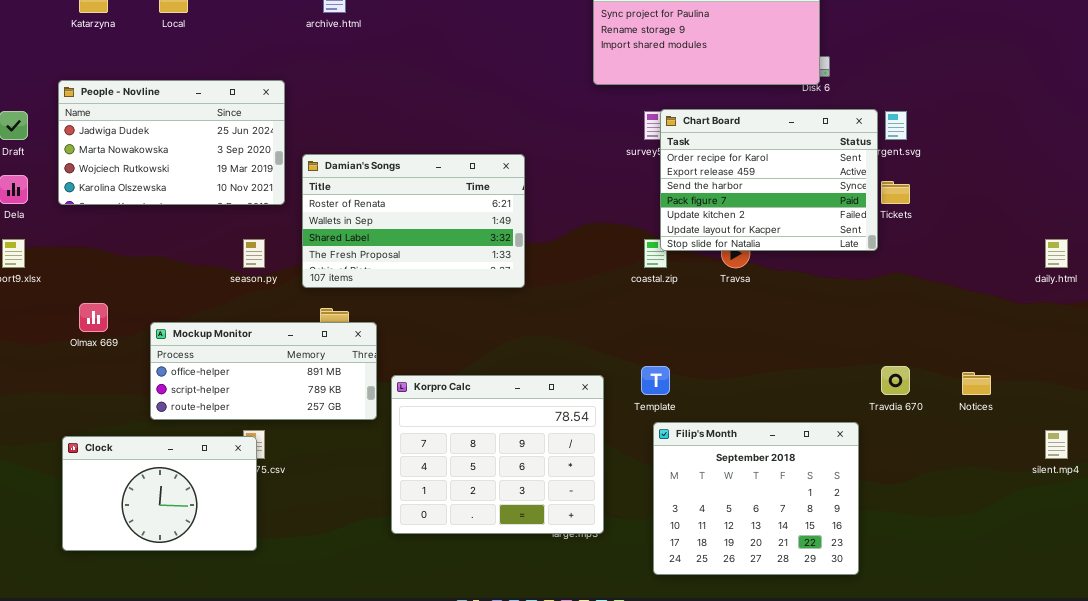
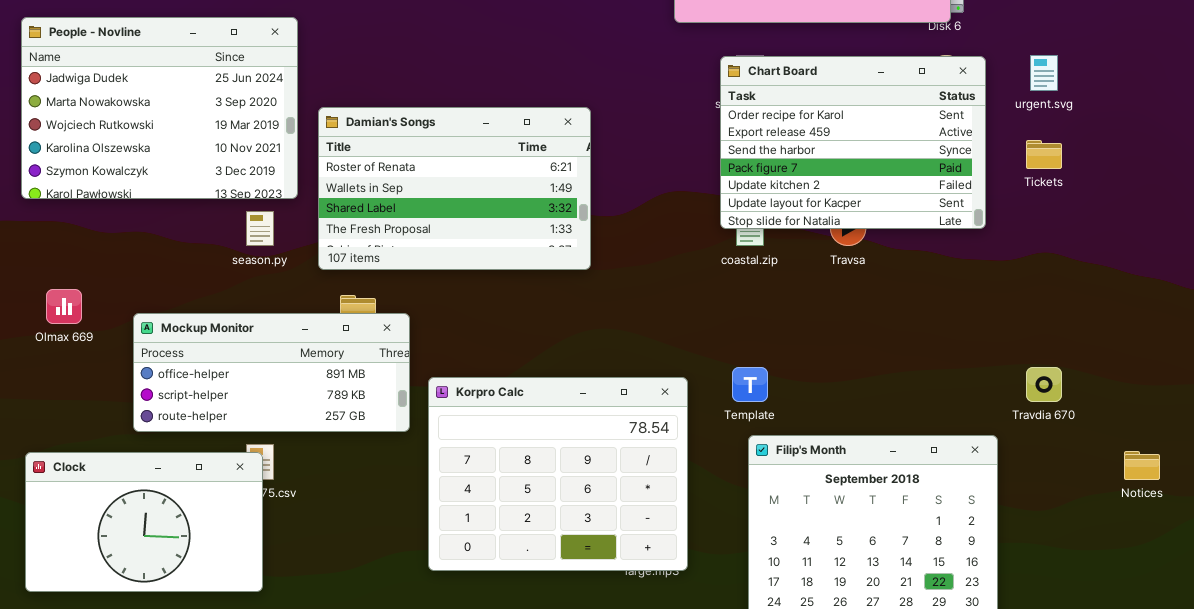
People - Novline: [58,80,285,205] -> [21,17,298,199], resized
Chart Board: [660,109,878,251] -> [720,56,986,229], moved
Notices: [962,372,991,395] -> [1124,451,1160,480], moved

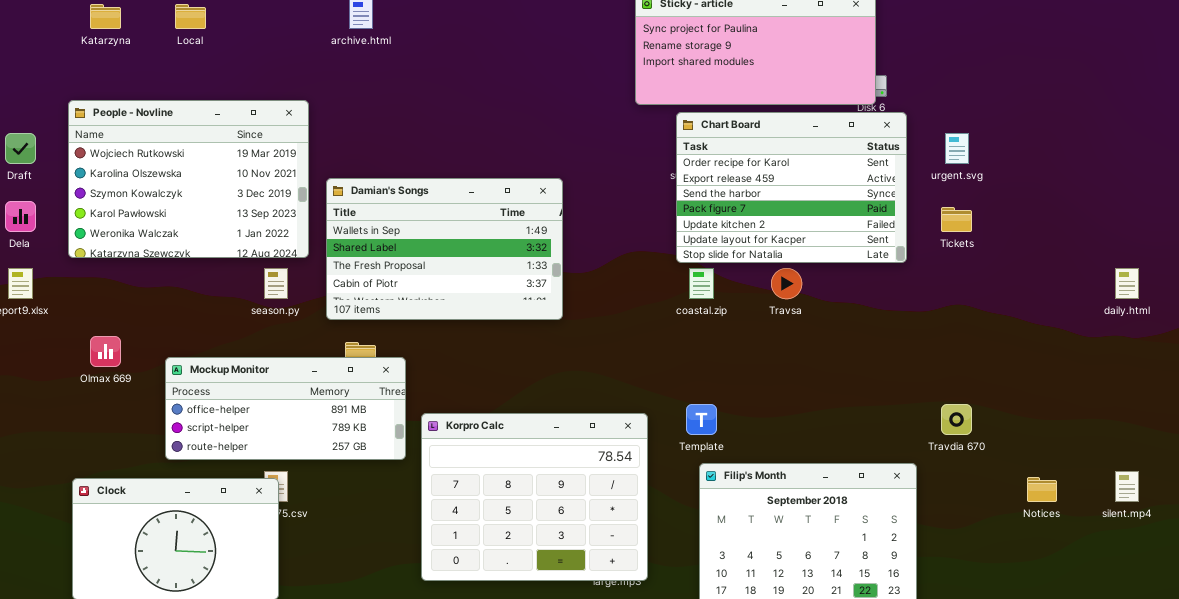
People - Novline: [21,17,298,199] -> [68,100,309,258], scrolled down 2 rows
Chart Board: [720,56,986,229] -> [676,112,907,263], moved
Damian's Songs: [318,107,591,270] -> [326,178,563,320], scrolled down 1 row

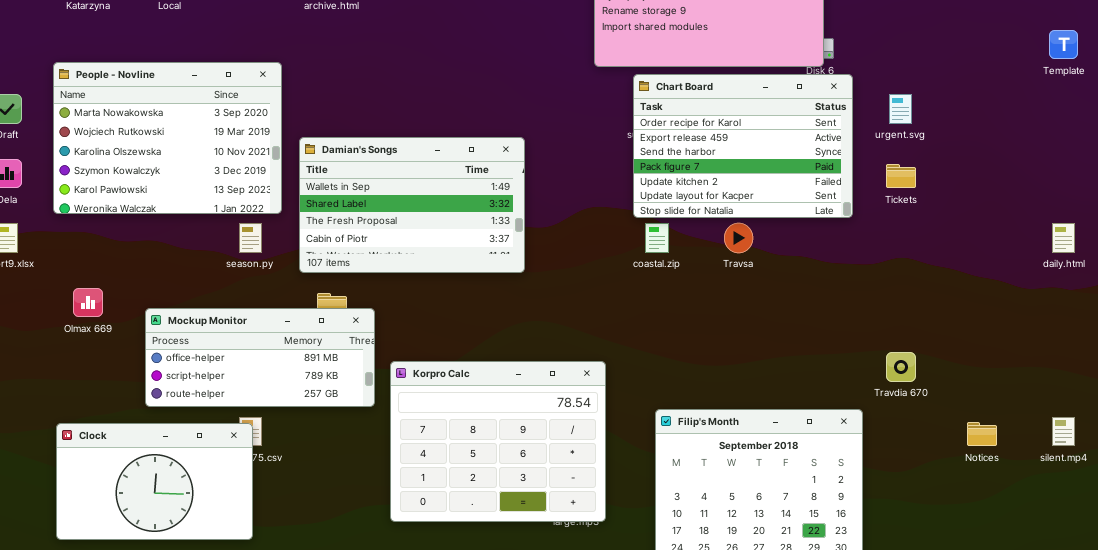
People - Novline: [68,100,309,258] -> [53,62,282,214], scrolled up 1 row
Template: [686,404,717,435] -> [1049,30,1078,59], moved

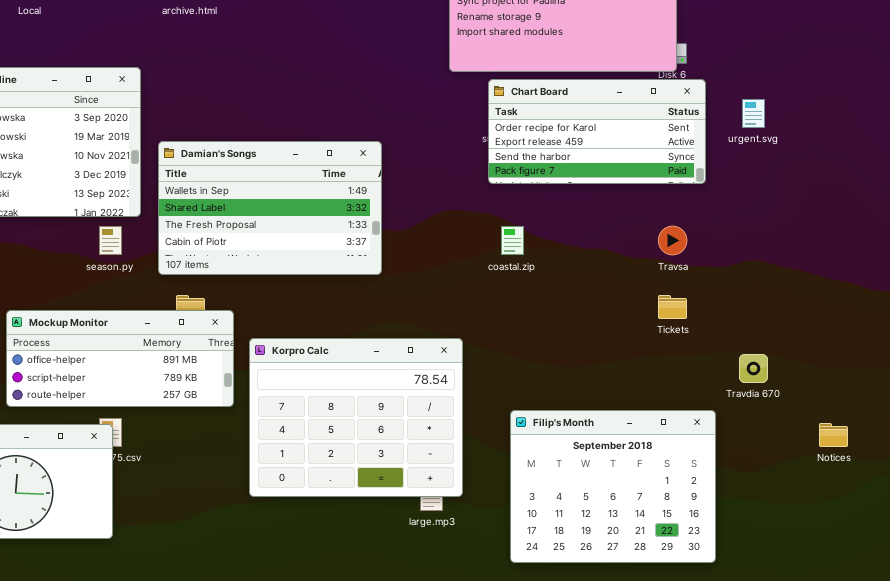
Chart Board: [633,74,853,218] -> [488,79,706,184], resized
Tickets: [886,164,916,188] -> [658,295,687,319], moved
Travsa: [724,223,753,253] -> [658,226,687,255], moved
Korpro Calc: [390,361,606,522] -> [249,338,463,497], moved

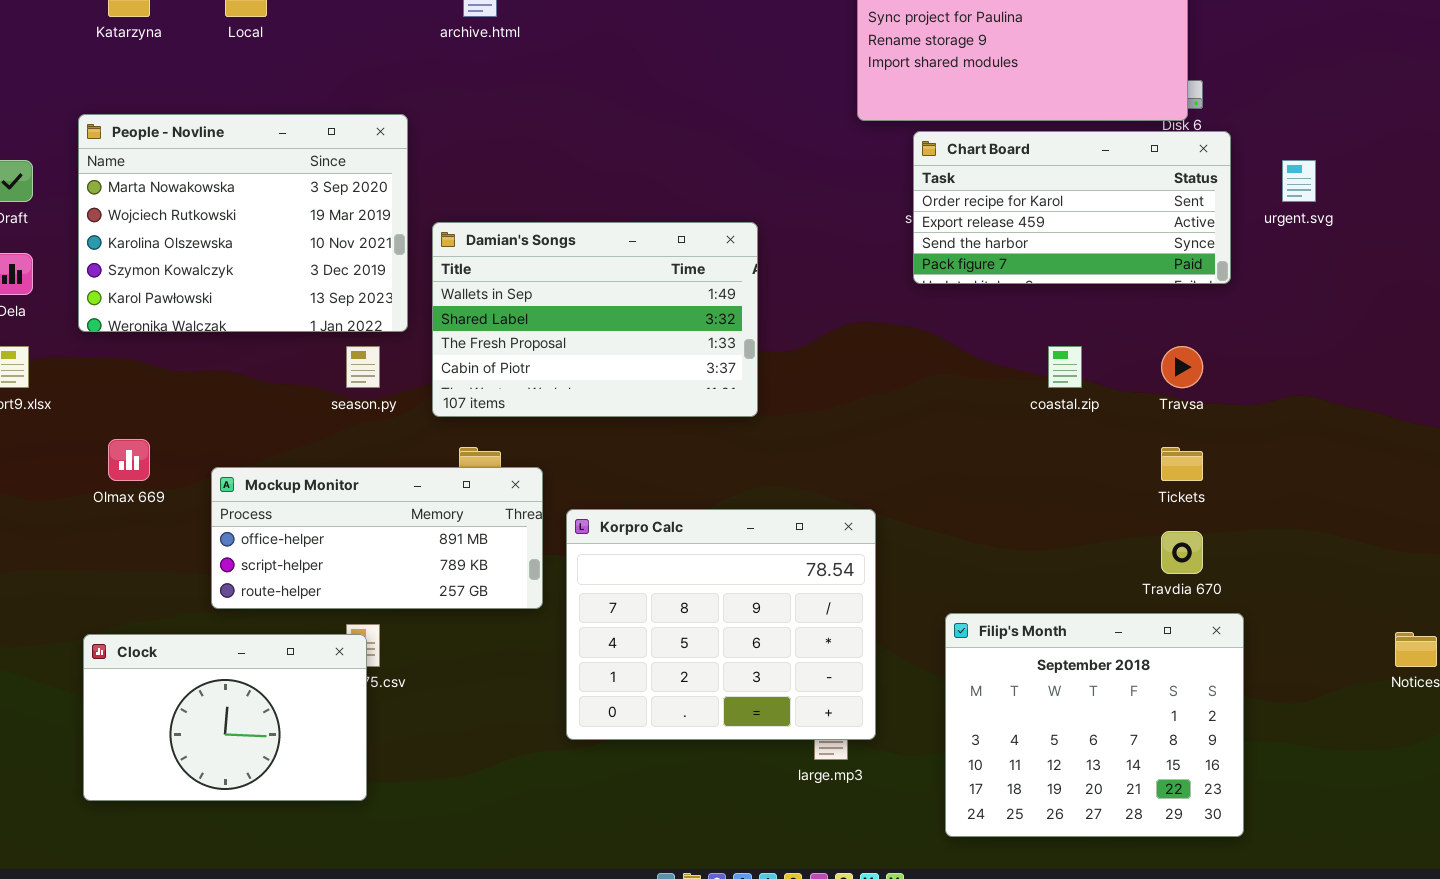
coastal.zip: [501,226,524,255] -> [1048,346,1082,388], moved
Travdia 670: [739,354,768,383] -> [1161,531,1203,574], moved

